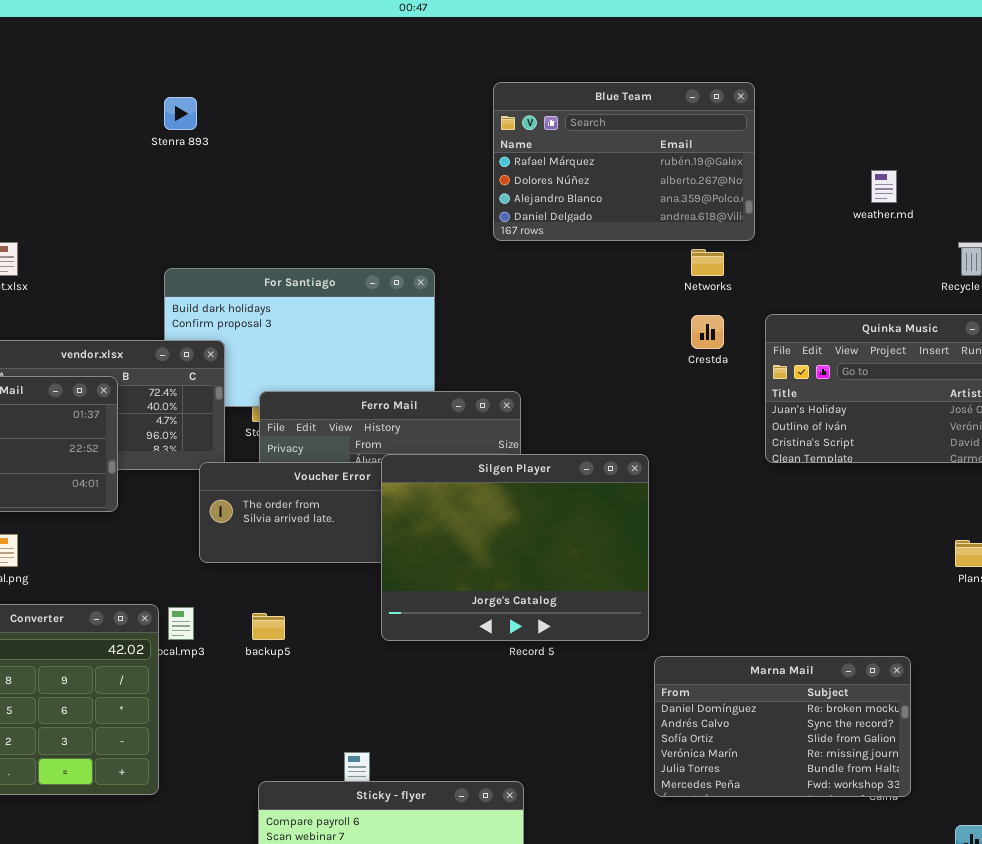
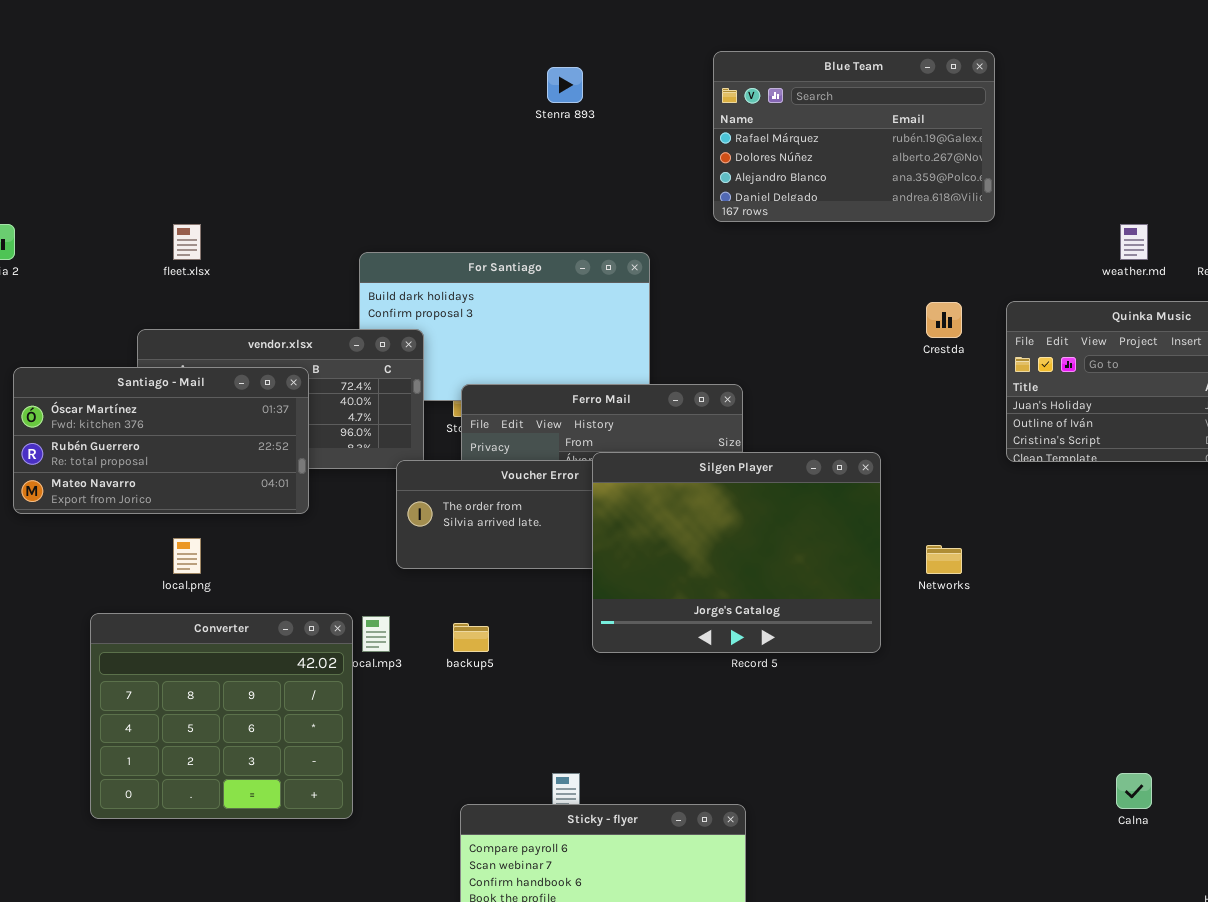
Stenra 893: [164,97,197,130] -> [547,67,583,103], moved
weather.md: [871,170,897,203] -> [1120,224,1148,260], moved
Networks: [691,249,724,276] -> [926,545,962,574], moved
Marna Mail: [654,656,911,797] -> none, closed

